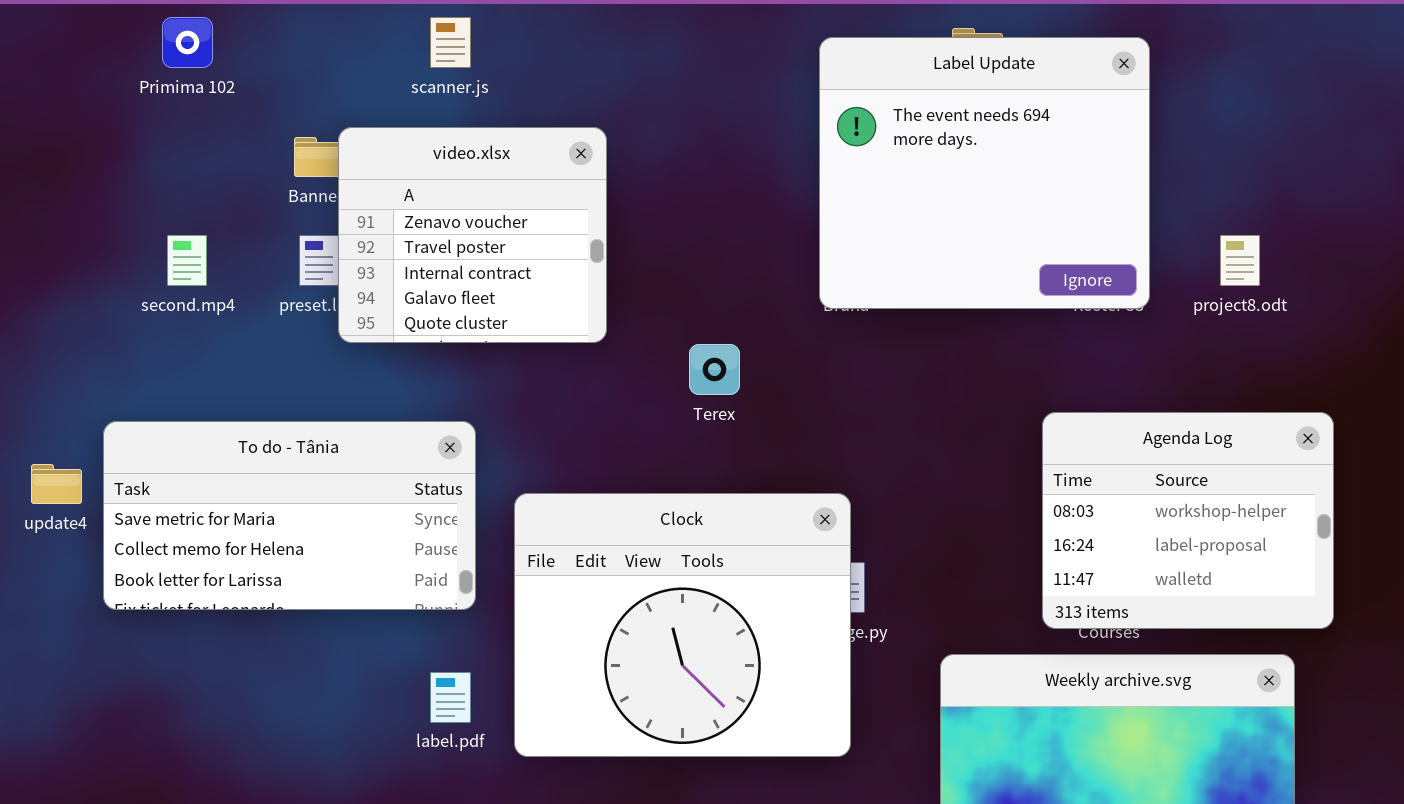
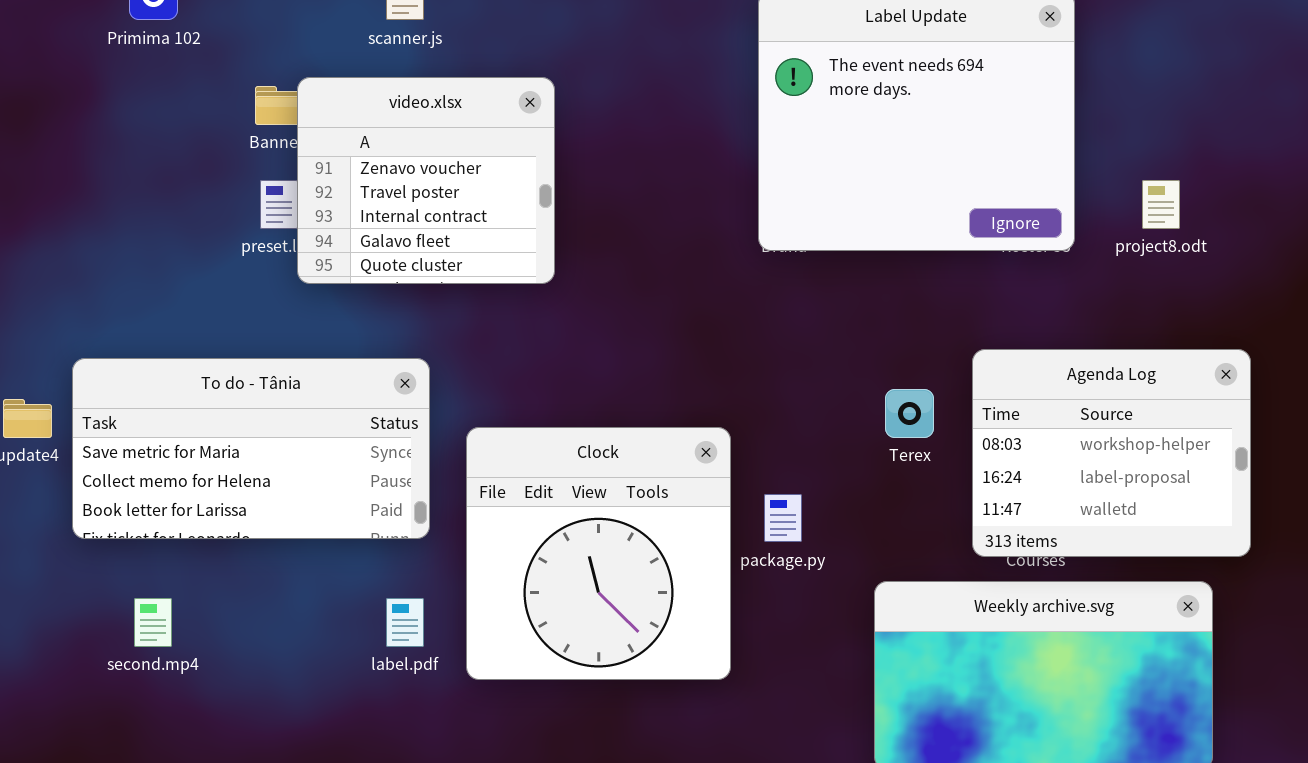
second.mp4: [167,235,207,286] -> [134,598,172,647], moved
Terex: [689,344,740,395] -> [885,389,934,438], moved
Clock: [514,493,851,757] -> [466,427,731,680], resized

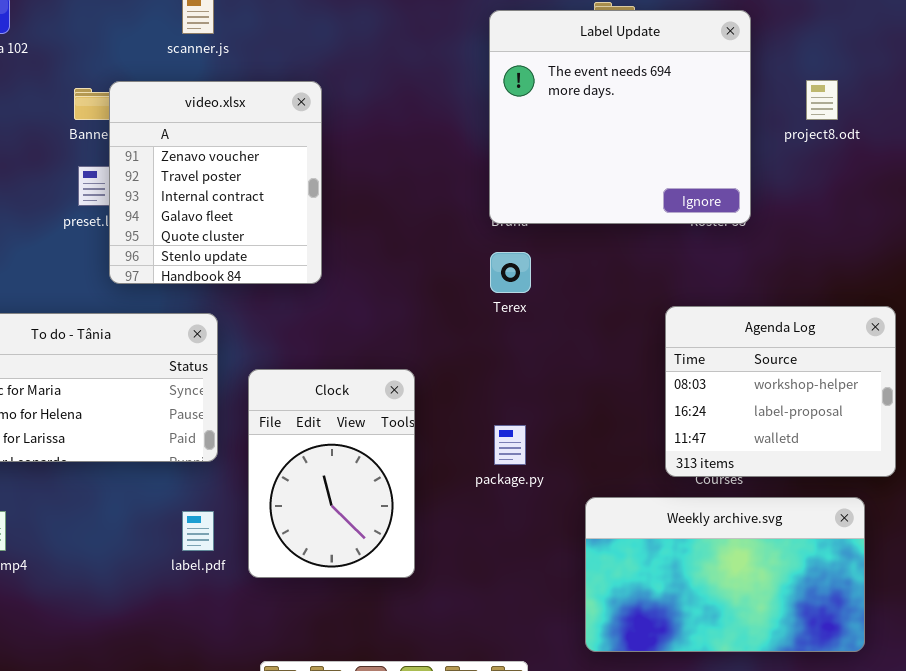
video.xlsx: [297,77,555,284] -> [109,81,322,284], resized
project8.odt: [1142,180,1180,229] -> [806,80,838,120], moved
Terex: [885,389,934,438] -> [490,252,531,293], moved
Clock: [466,427,731,680] -> [248,369,415,578], resized

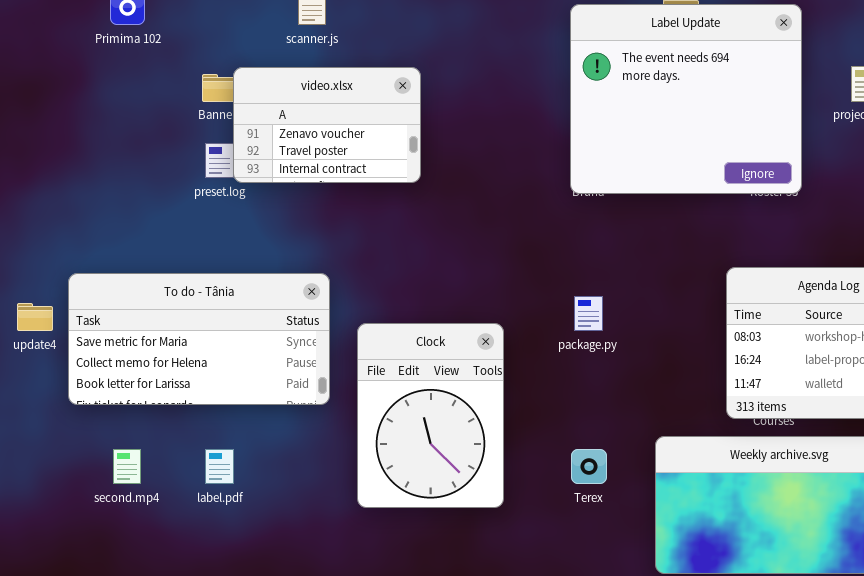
video.xlsx: [109,81,322,284] -> [233,67,421,183], resized
Terex: [490,252,531,293] -> [571,449,607,484], moved
package.py: [494,425,526,465] -> [574,296,603,331], moved
label.pdf: [182,511,214,551] -> [205,449,234,484], moved

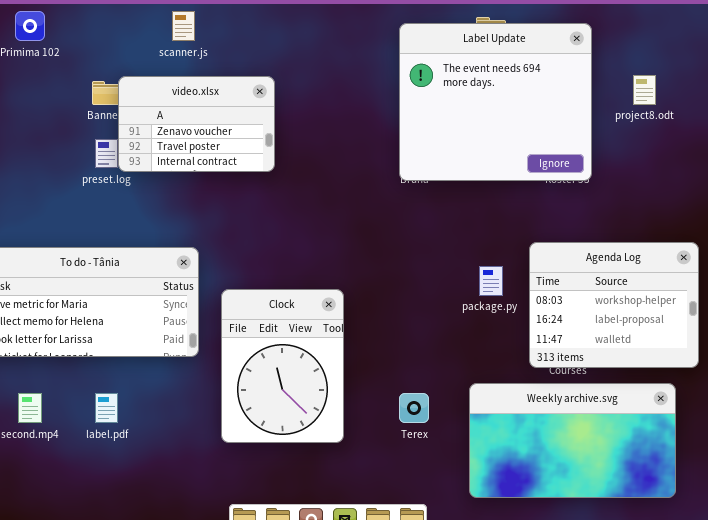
package.py: [574,296,603,331] -> [479,266,503,296], moved

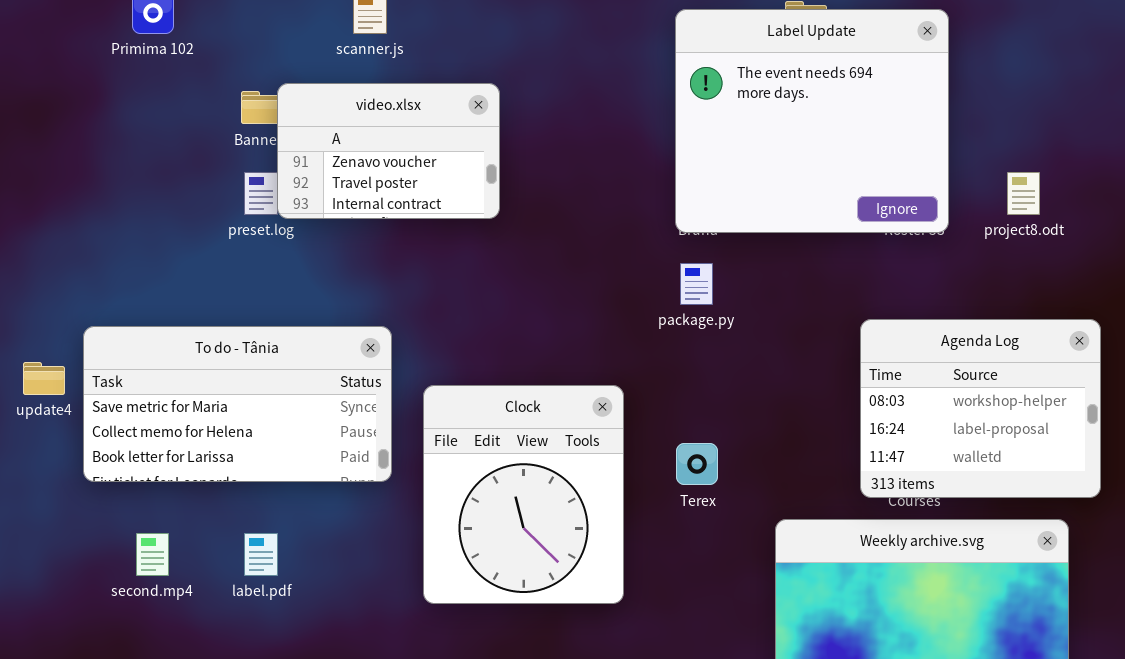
project8.odt: [633,75,656,105] -> [1007,172,1040,215], moved
package.py: [479,266,503,296] -> [680,263,713,305], moved
Clock: [221,289,344,443] -> [423,385,624,604], resized
Terex: [399,393,429,423] -> [676,443,718,485], moved

